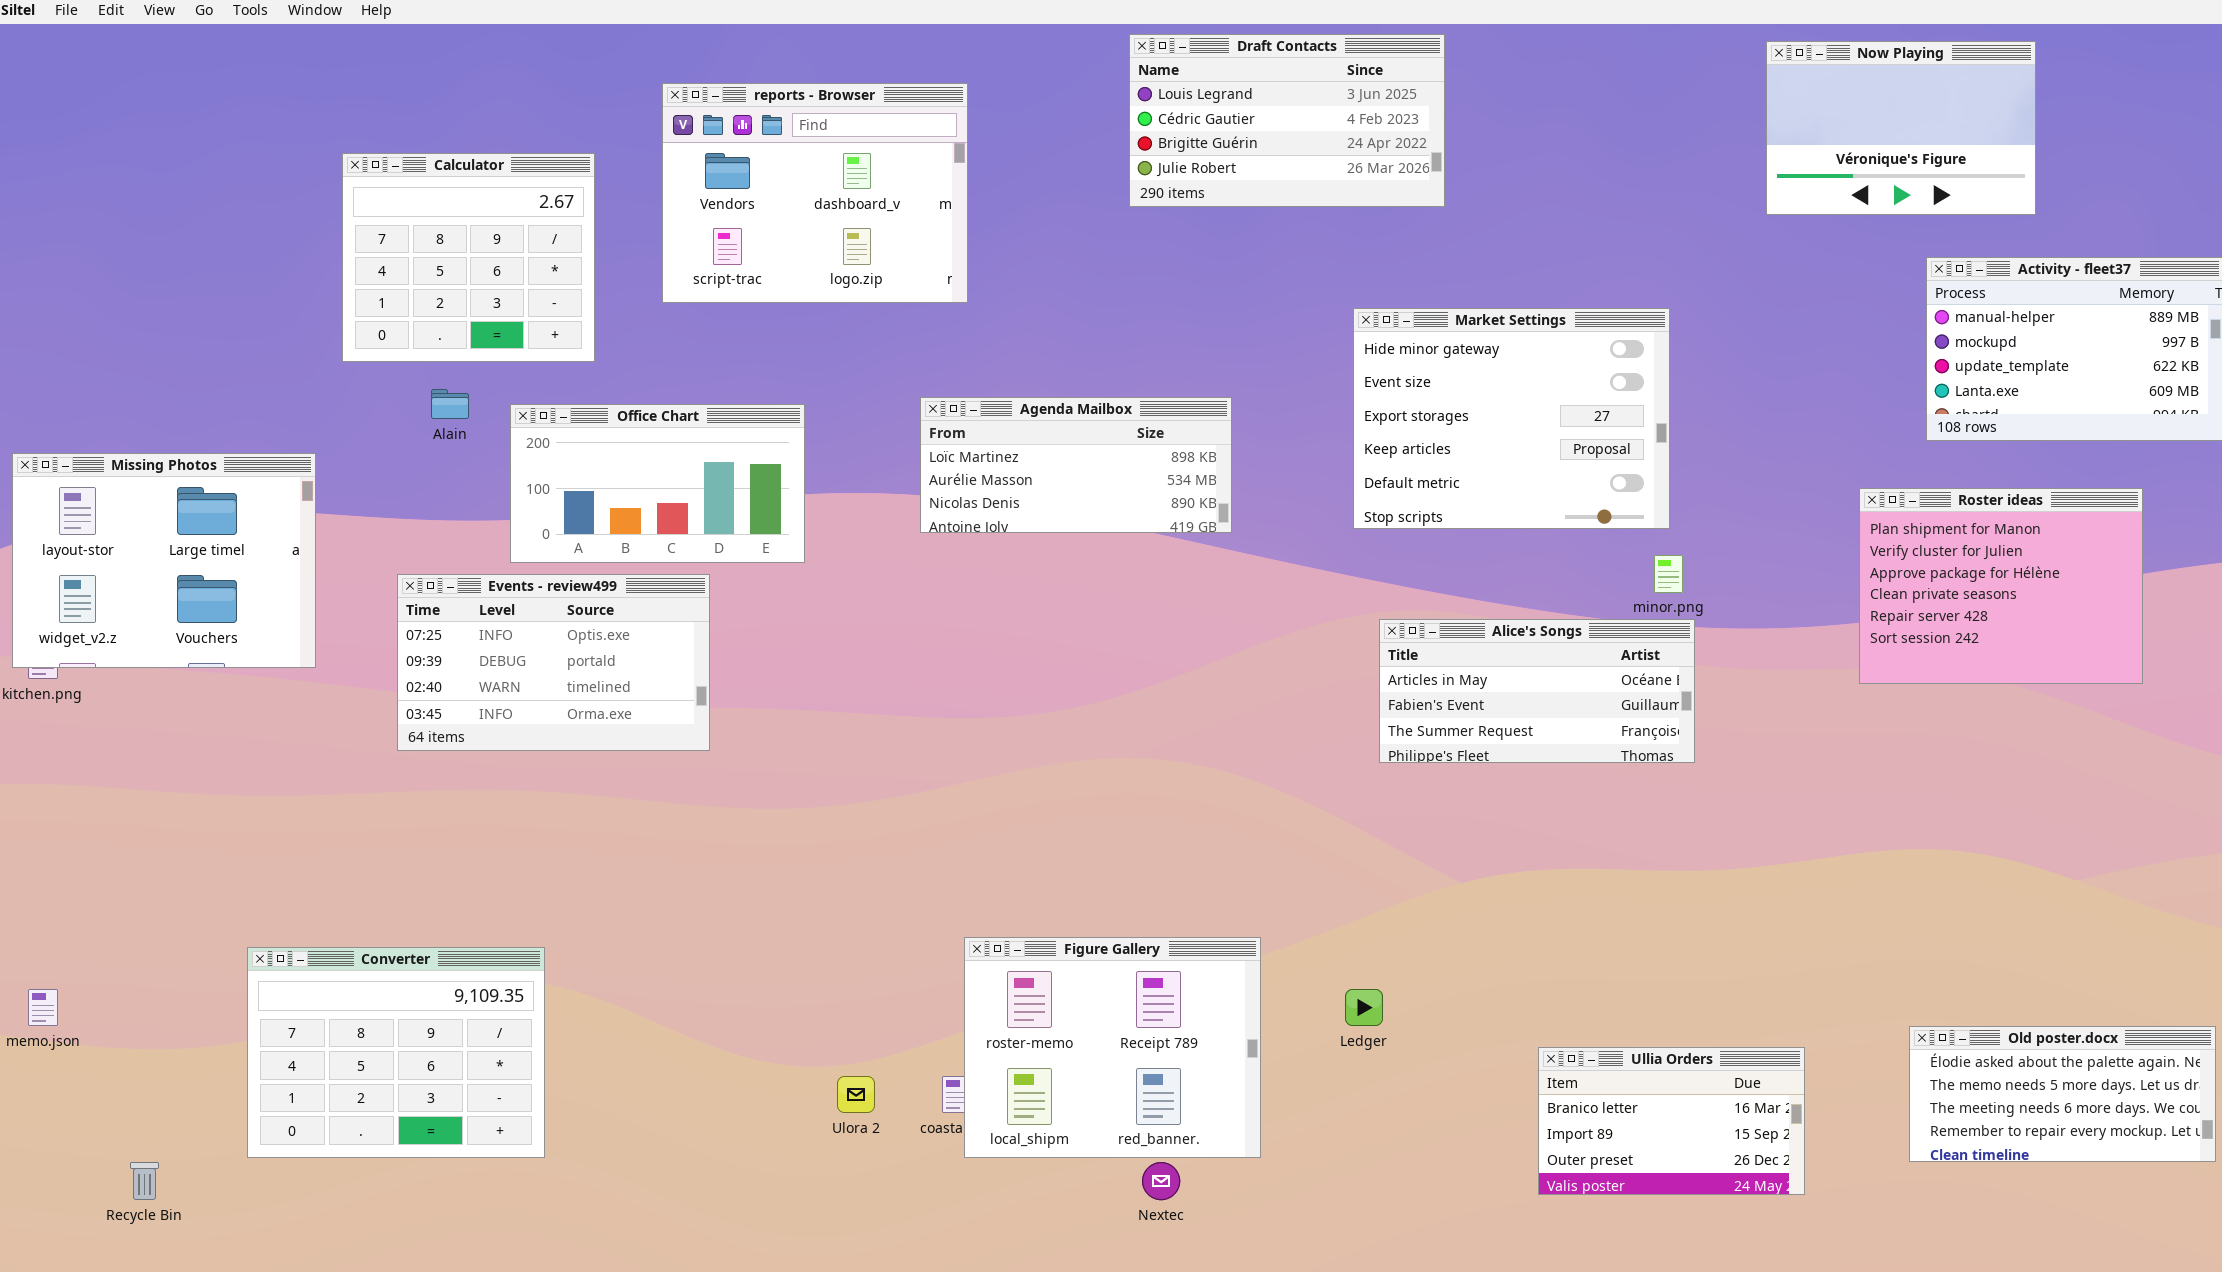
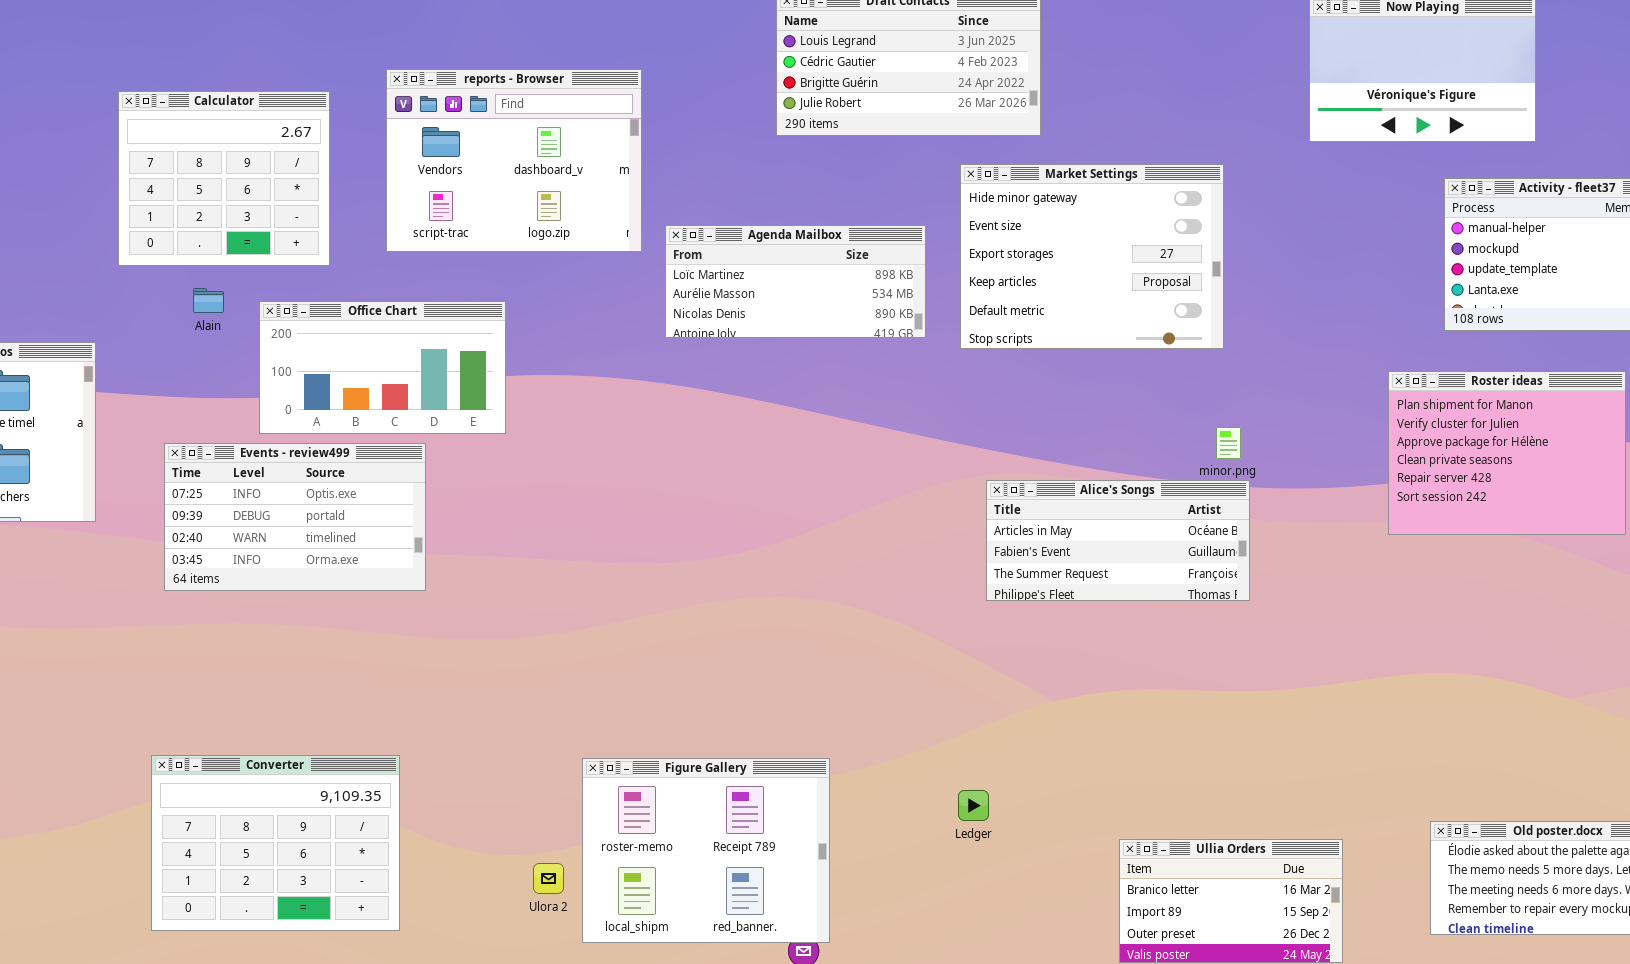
reports - Browser: [662,83,968,303] -> [386,69,642,252], moved
Market Settings: [1353,308,1670,529] -> [960,164,1224,349], moved
Agenda Mailbox: [920,397,1232,533] -> [665,225,926,338], moved
Figure Gallery: [964,937,1261,1158] -> [582,758,830,943], moved
Converter: [247,947,545,1158] -> [151,755,400,931], moved

